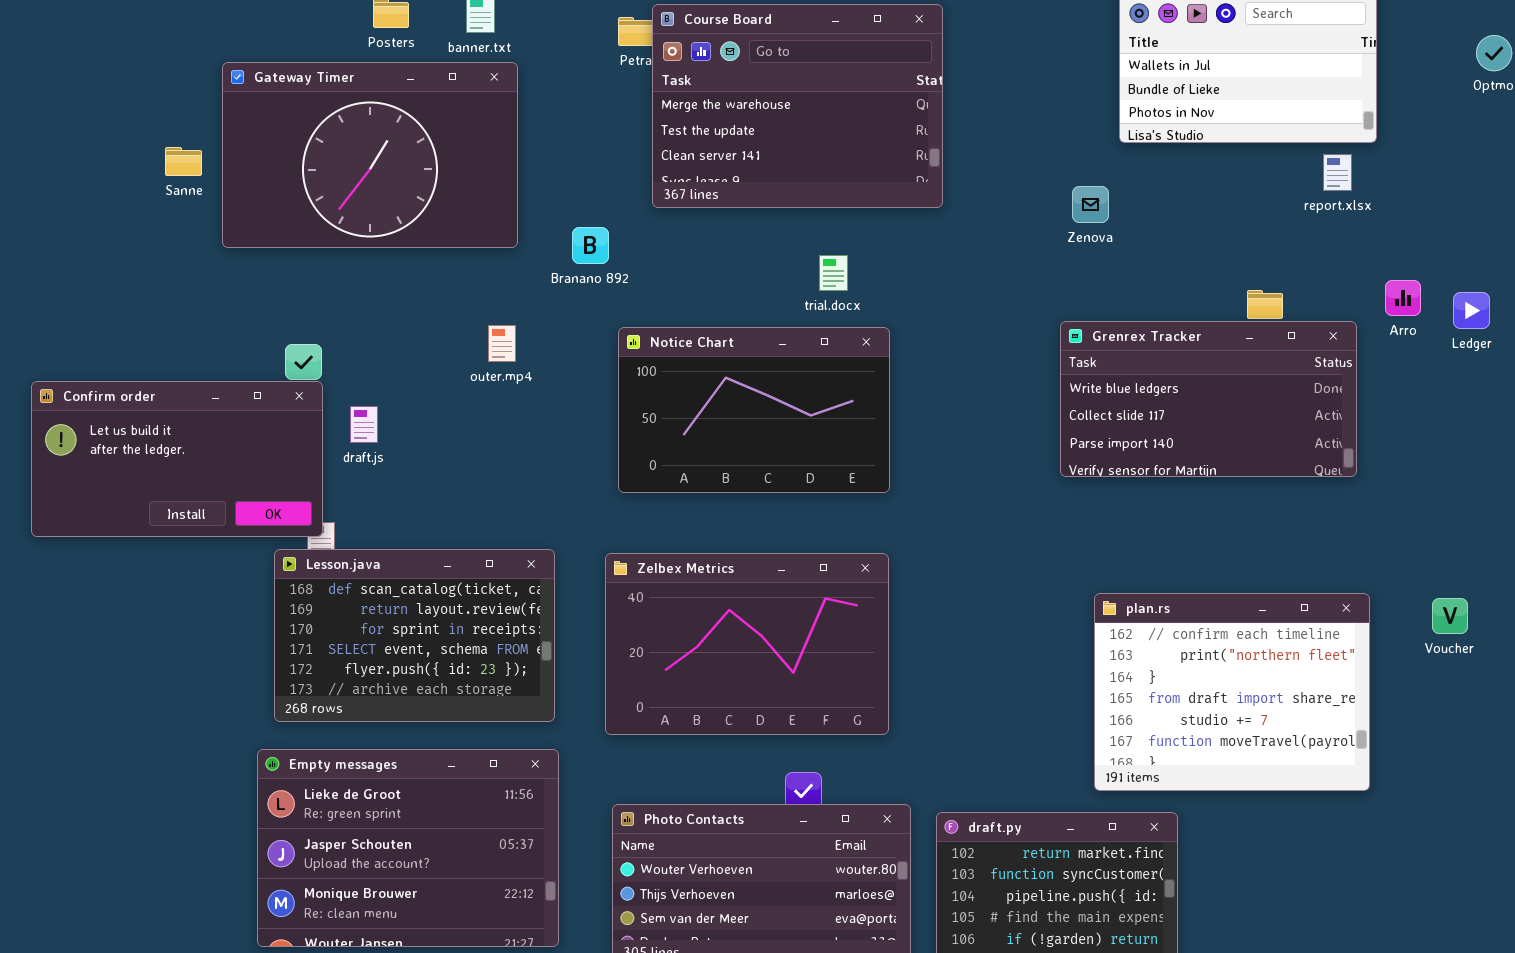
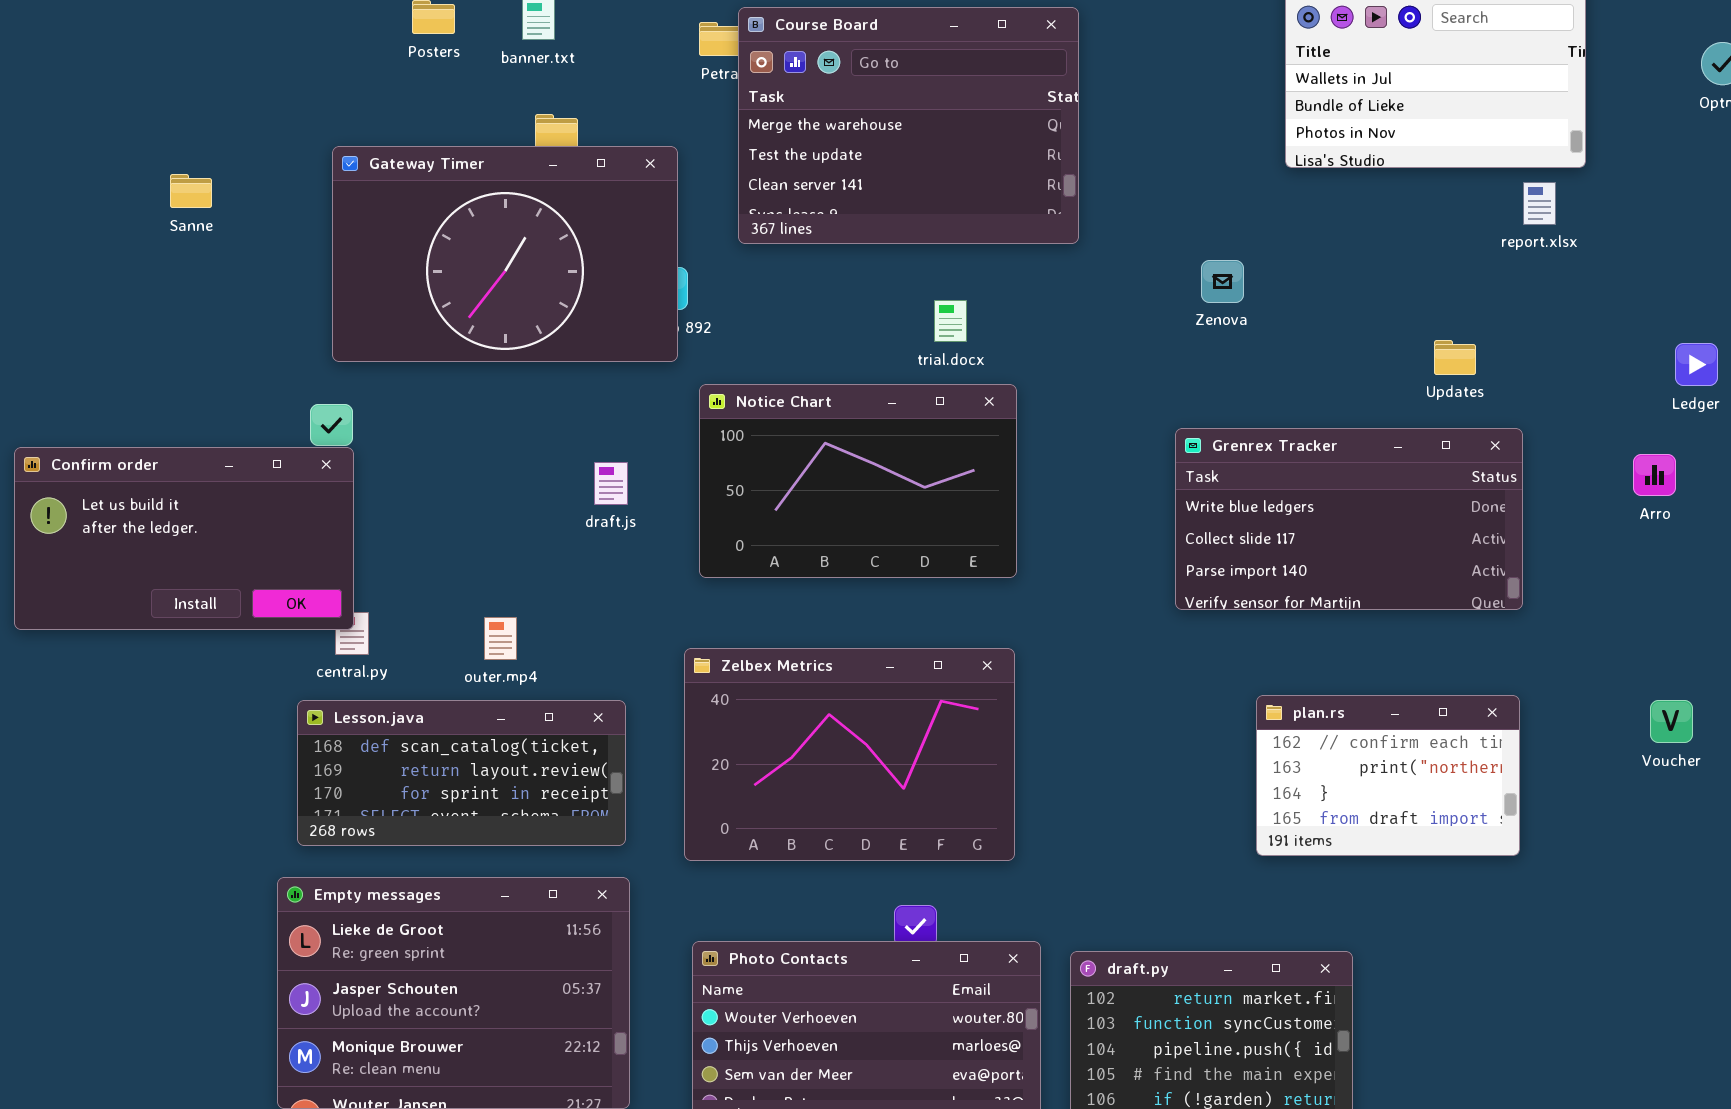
Gateway Timer: [222,62,518,248] -> [332,146,678,362], moved
Zenova: [1072,186,1109,223] -> [1201,260,1244,303], moved
Arro: [1385,280,1421,316] -> [1633,454,1676,496], moved
Grenrex Tracker: [1060,321,1357,477] -> [1175,428,1523,610], moved
outer.mp4: [488,325,516,362] -> [484,617,517,660], moved
draft.js: [350,406,378,443] -> [594,462,628,505], moved
Lesson.java: [274,549,555,722] -> [297,700,626,846], resized
plan.rs: [1094,593,1370,791] -> [1256,695,1520,856], resized

